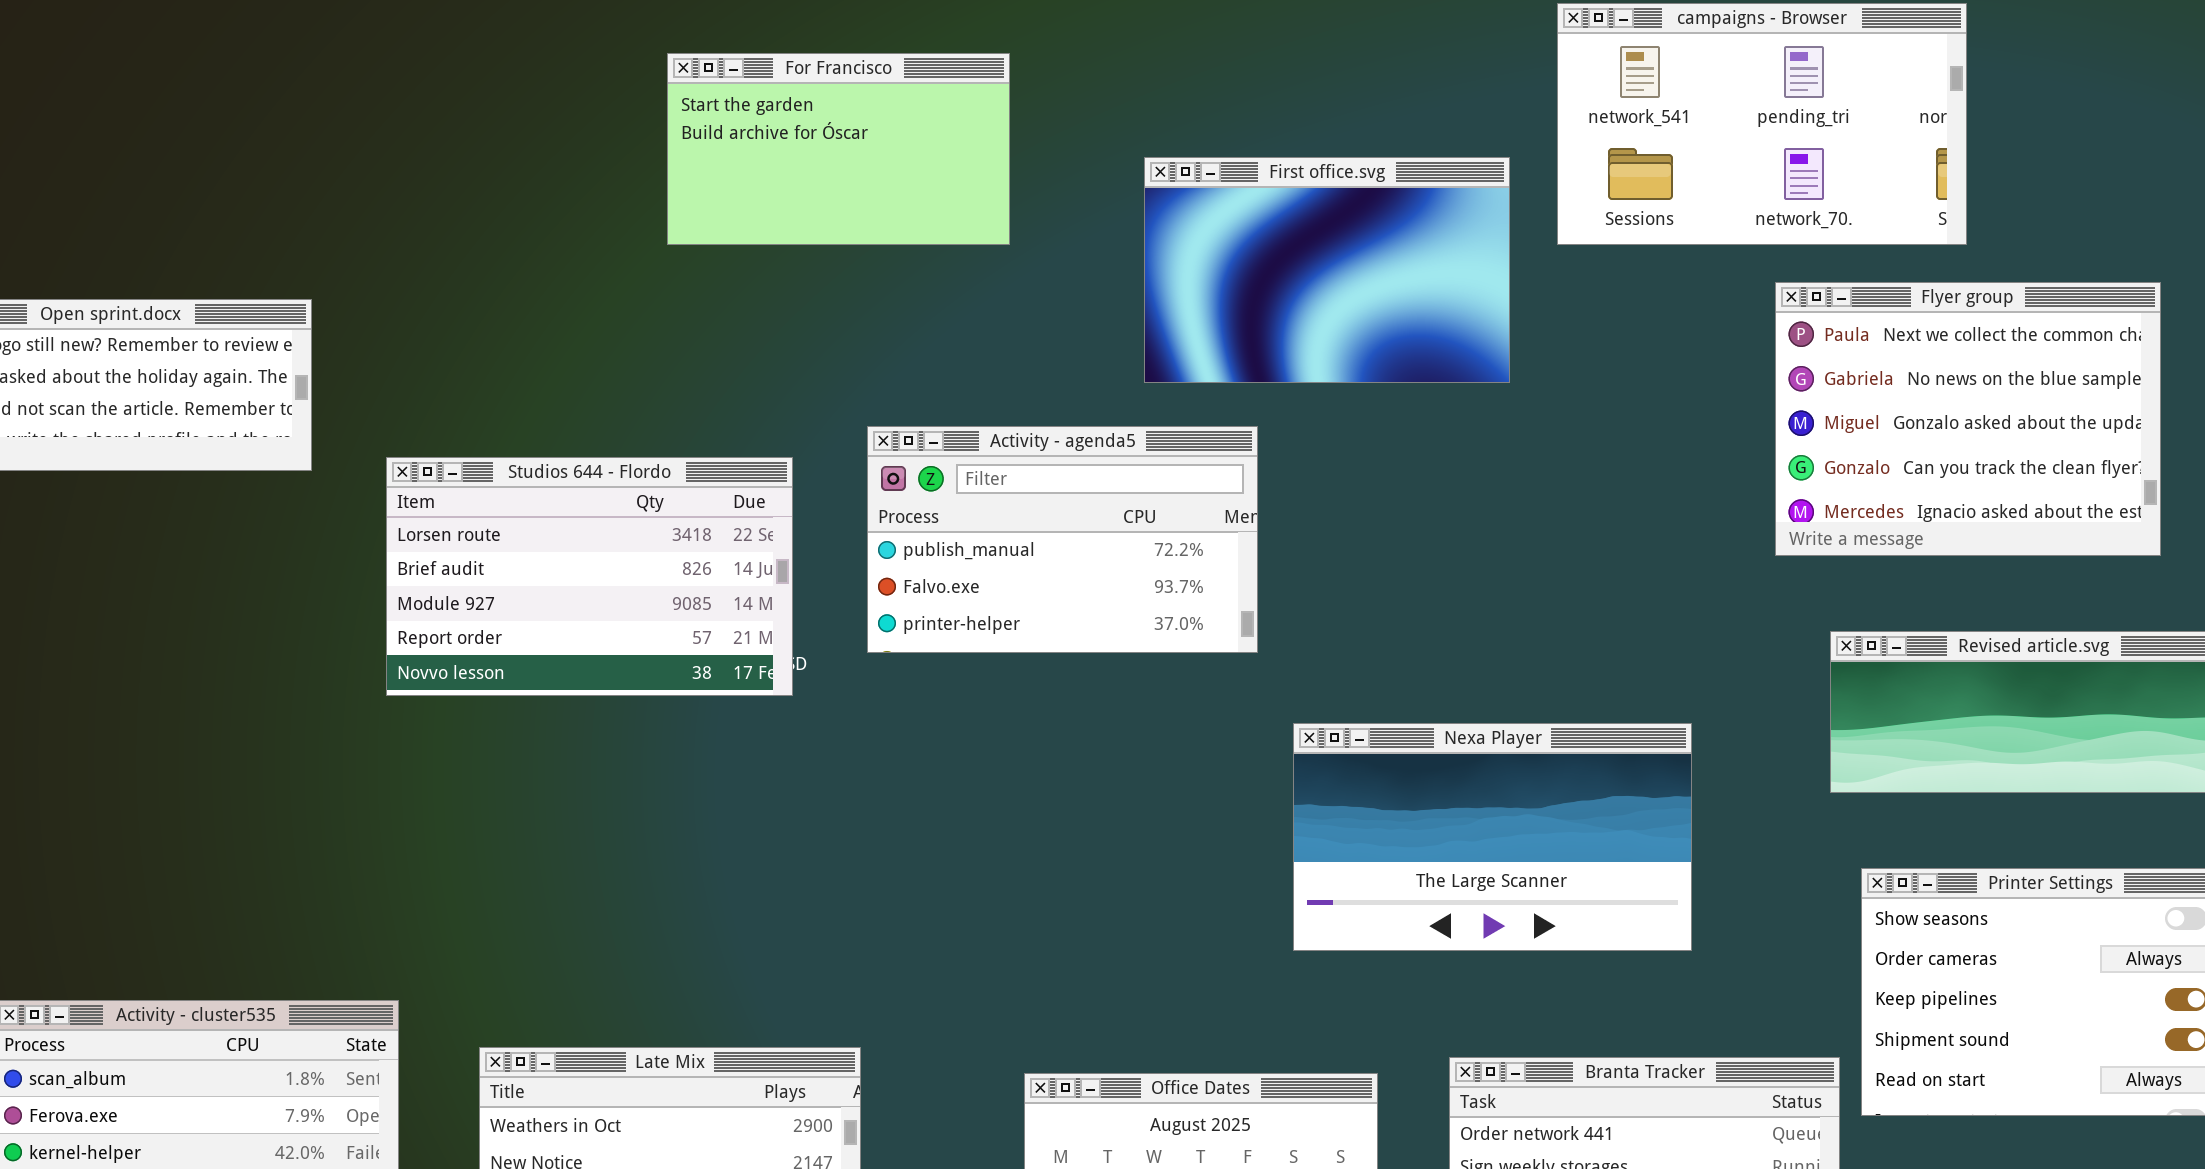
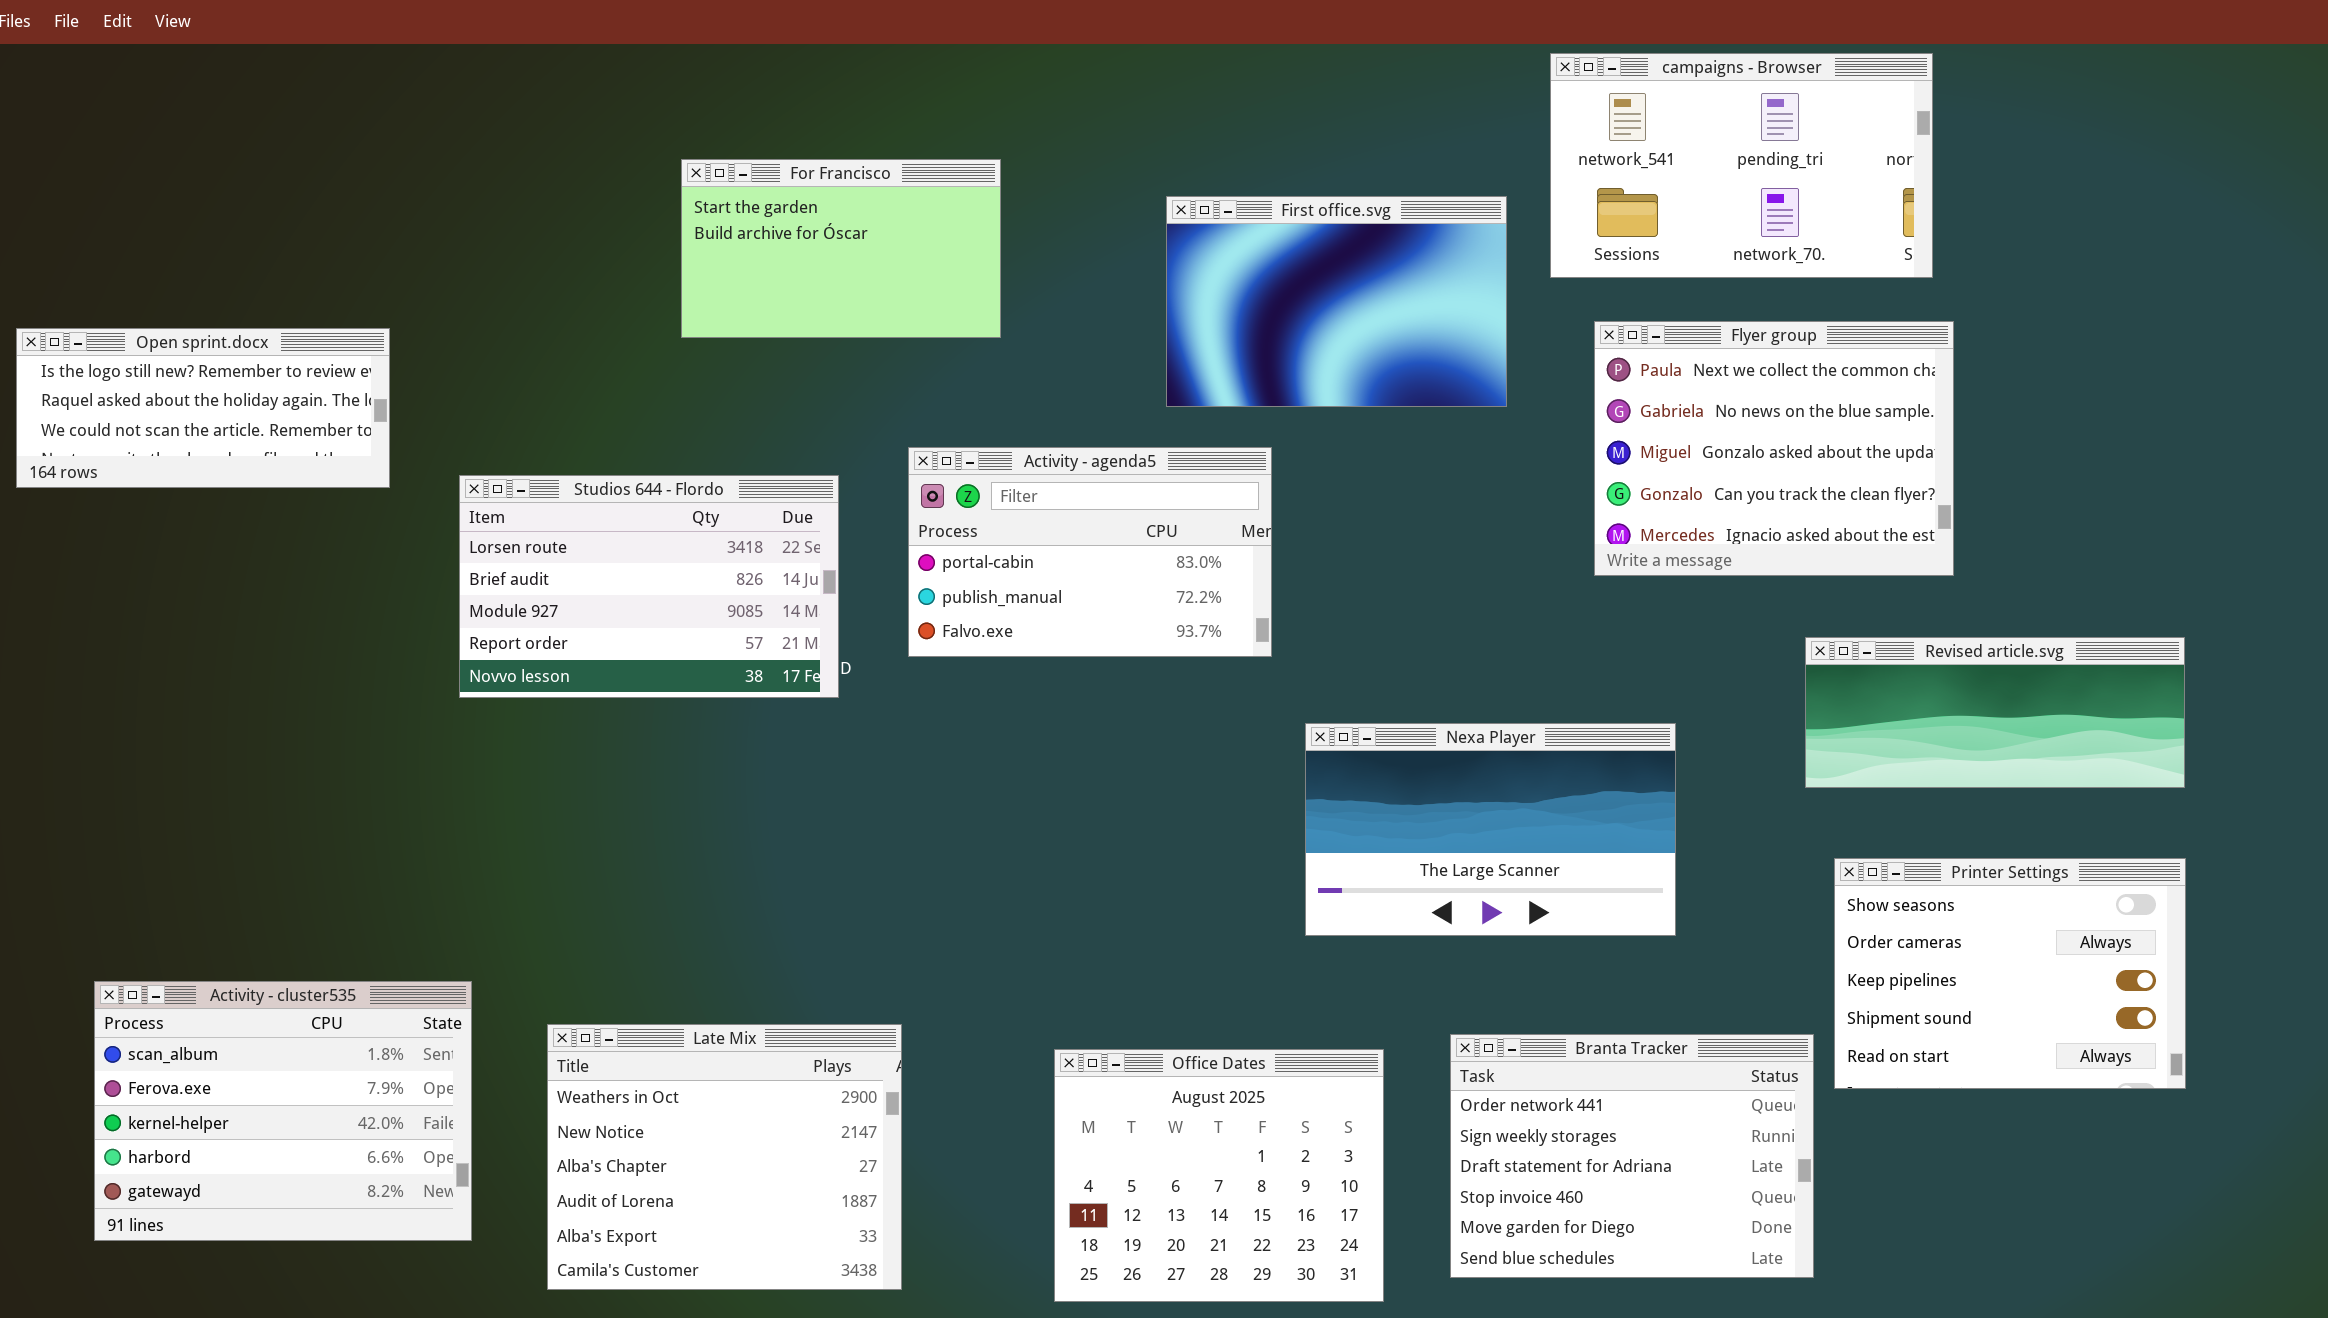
For Francisco: [667,53,1010,245] -> [681,159,1001,338], moved
Flyer group: [1775,282,2161,556] -> [1594,321,1954,576], moved
Activity - agenda5: [867,426,1258,653] -> [908,447,1272,657], scrolled up 1 row

